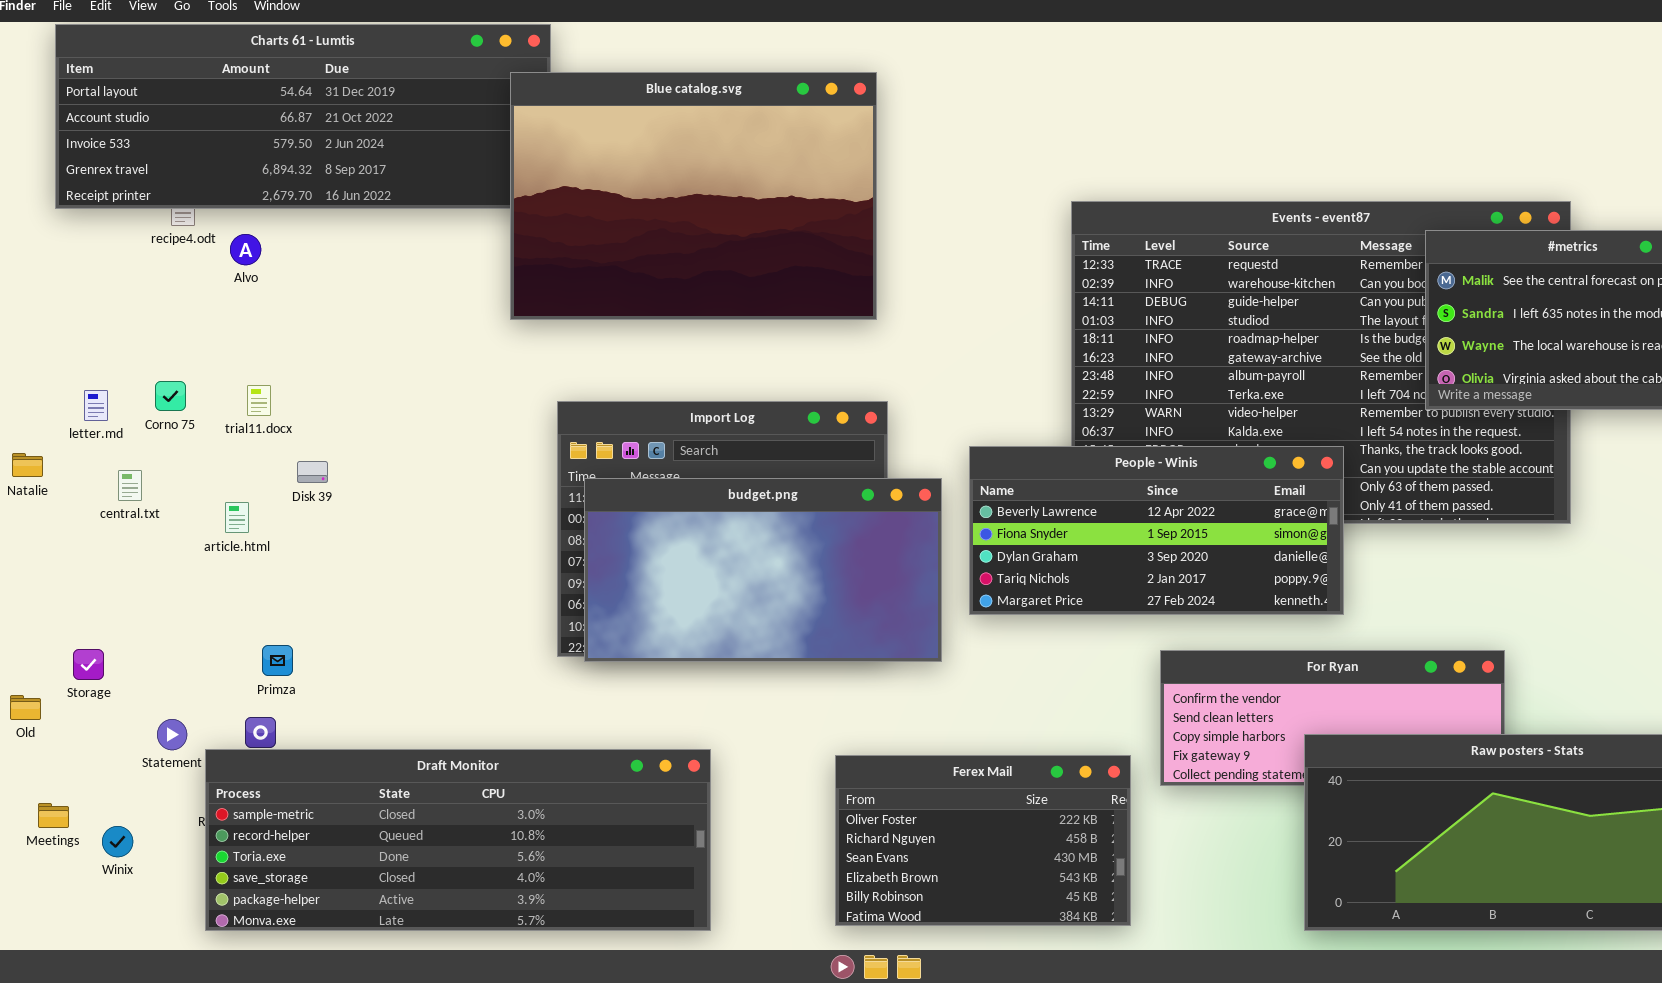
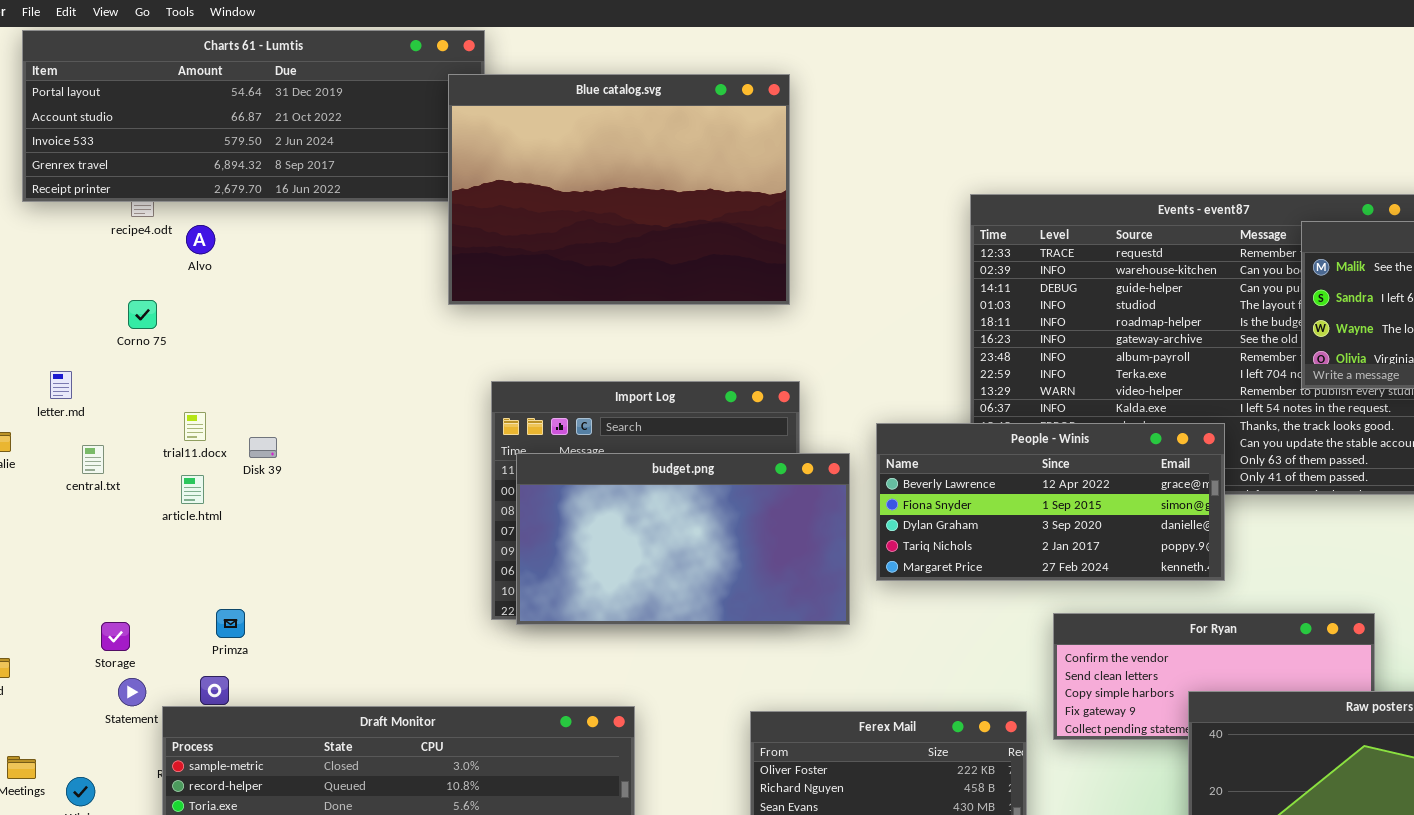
Corno 75: [155,381,186,411] -> [128,300,157,329], moved
trial11.docx: [247,385,271,416] -> [184,412,206,441], moved
Storage: [73,649,104,680] -> [101,622,130,651], moved

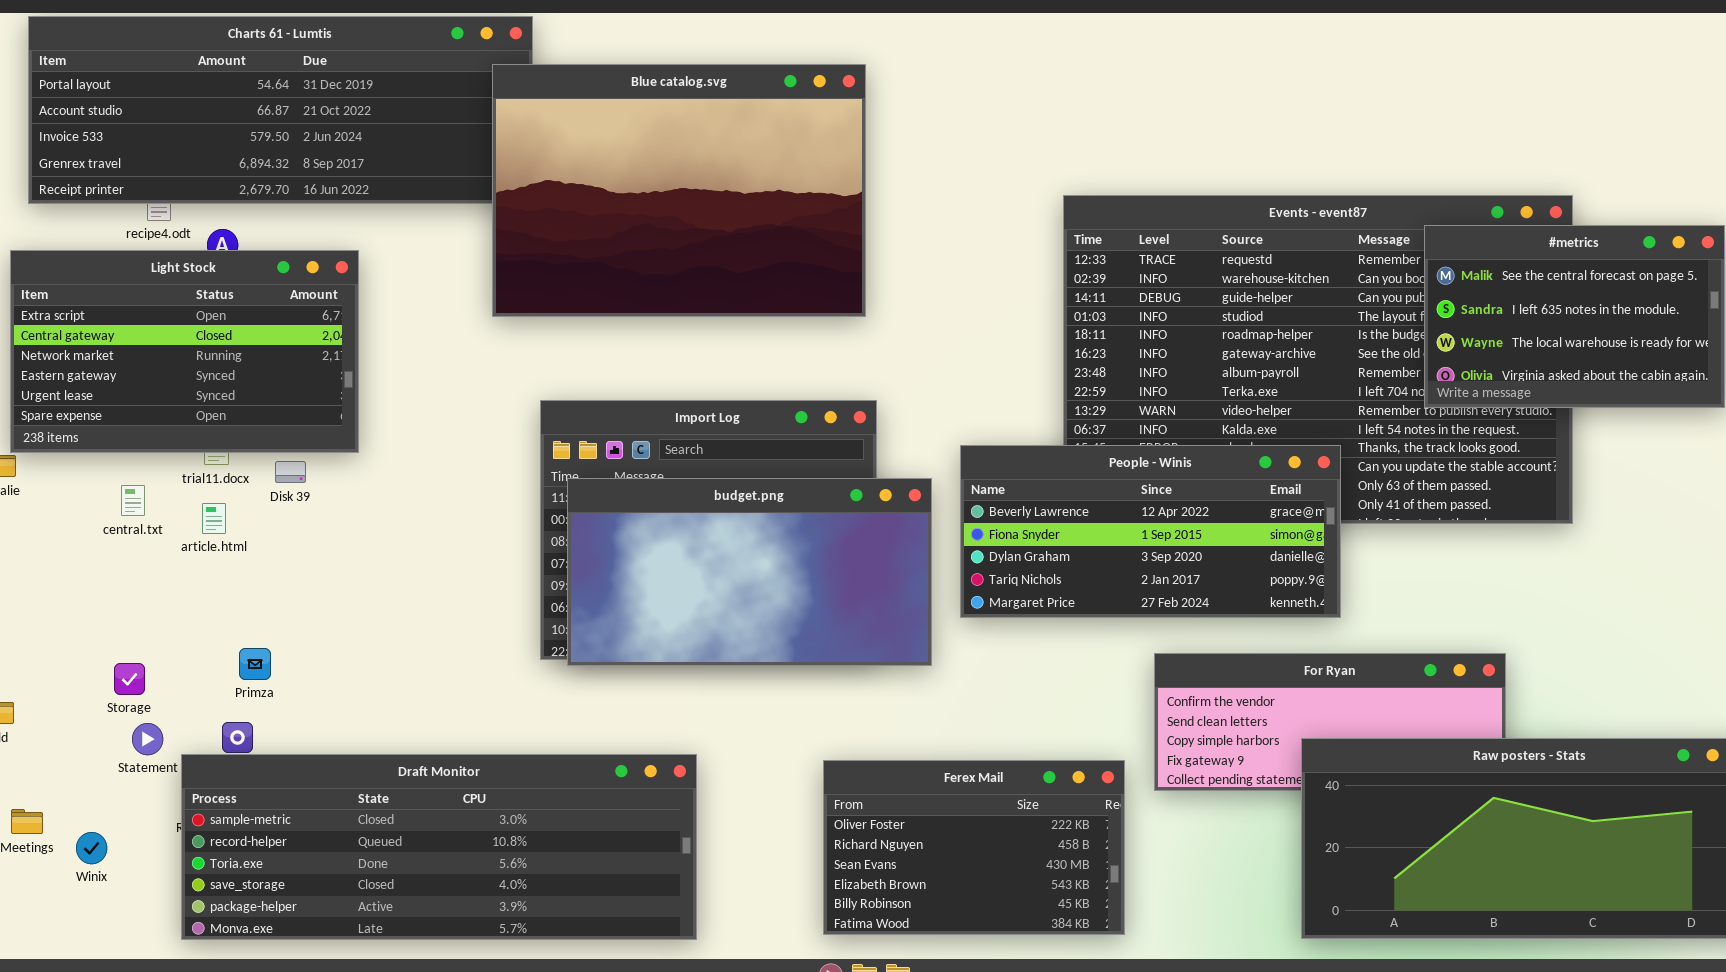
Light Stock: none -> [10,250,359,453], opened
central.txt: [82,445,104,474] -> [121,485,145,516], moved

